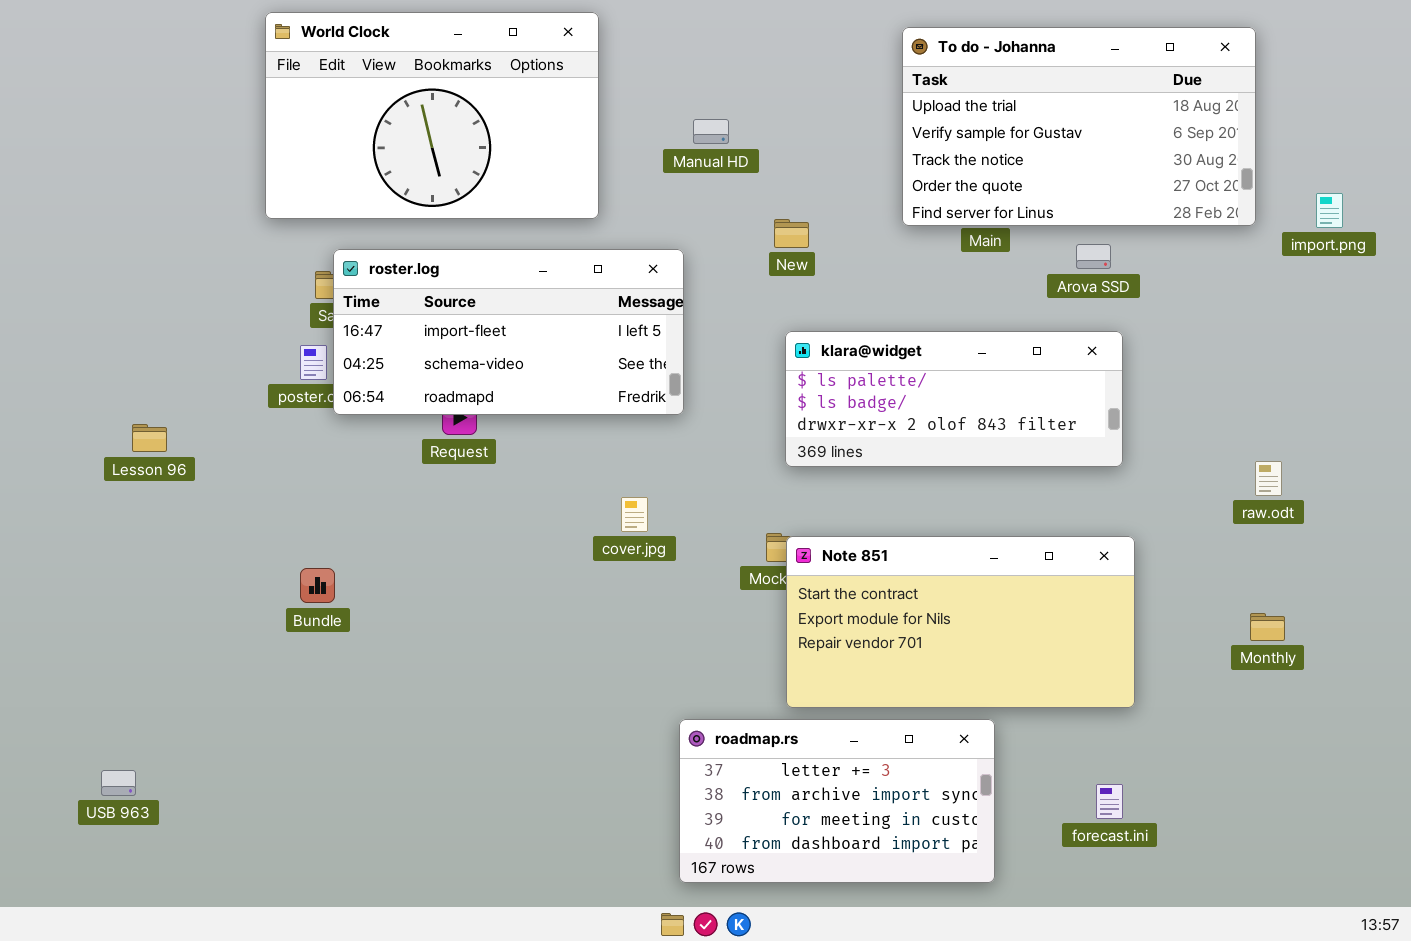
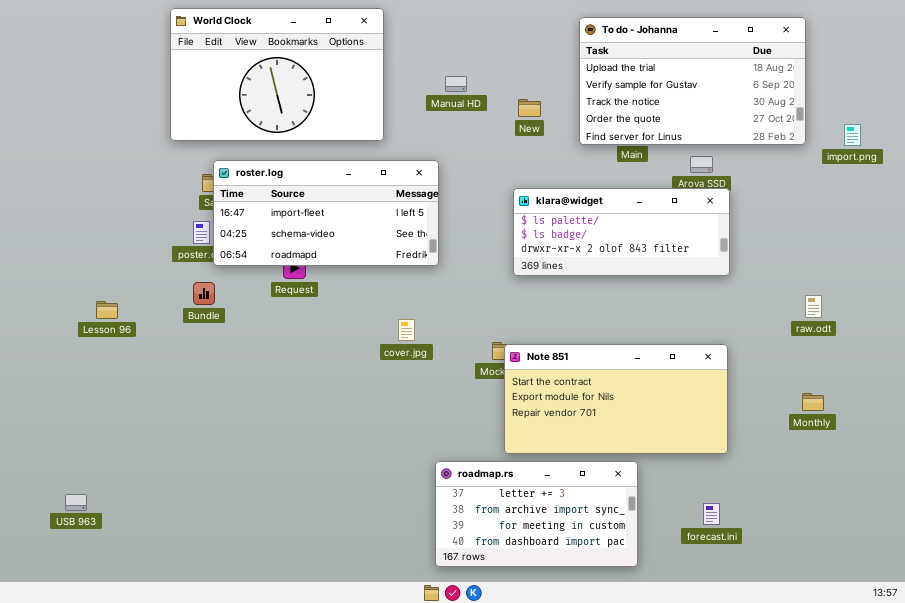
New: [774,219,809,248] -> [518,99,541,117], moved
klara@widget: [785,331,1123,467] -> [513,188,730,276], moved
Lesson 96: [132,424,167,452] -> [96,301,118,319], moved
Bundle: [300,568,335,603] -> [193,282,215,305], moved

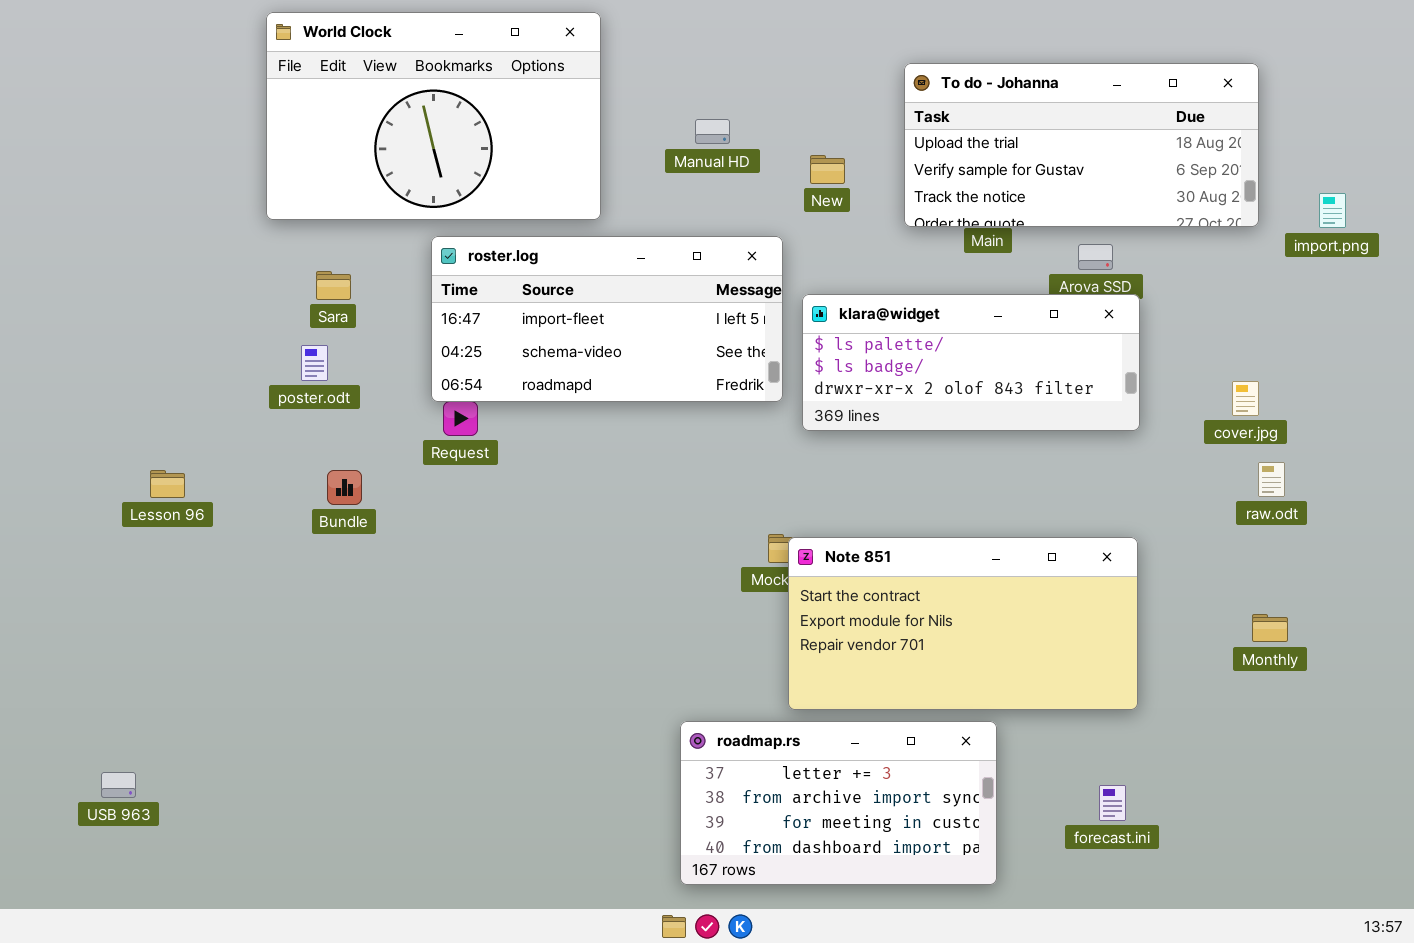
To do - Johanna: [579,17,806,145] -> [904,63,1259,227], resized
roster.log: [213,160,439,266] -> [431,236,783,402], moved
Bundle: [193,282,215,305] -> [327,470,362,505], moved
cover.jpg: [398,319,415,341] -> [1232,381,1259,416], moved

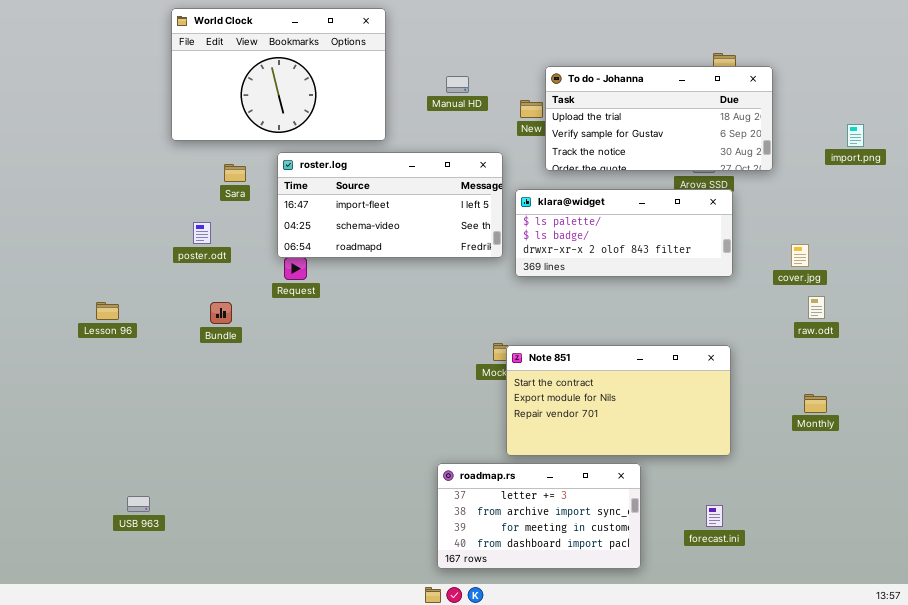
To do - Johanna: [904,63,1259,227] -> [545,66,773,171], moved
Sara: [316,271,351,300] -> [224,164,246,182], moved
USB 963: [101,772,136,798] -> [127,496,150,512], moved

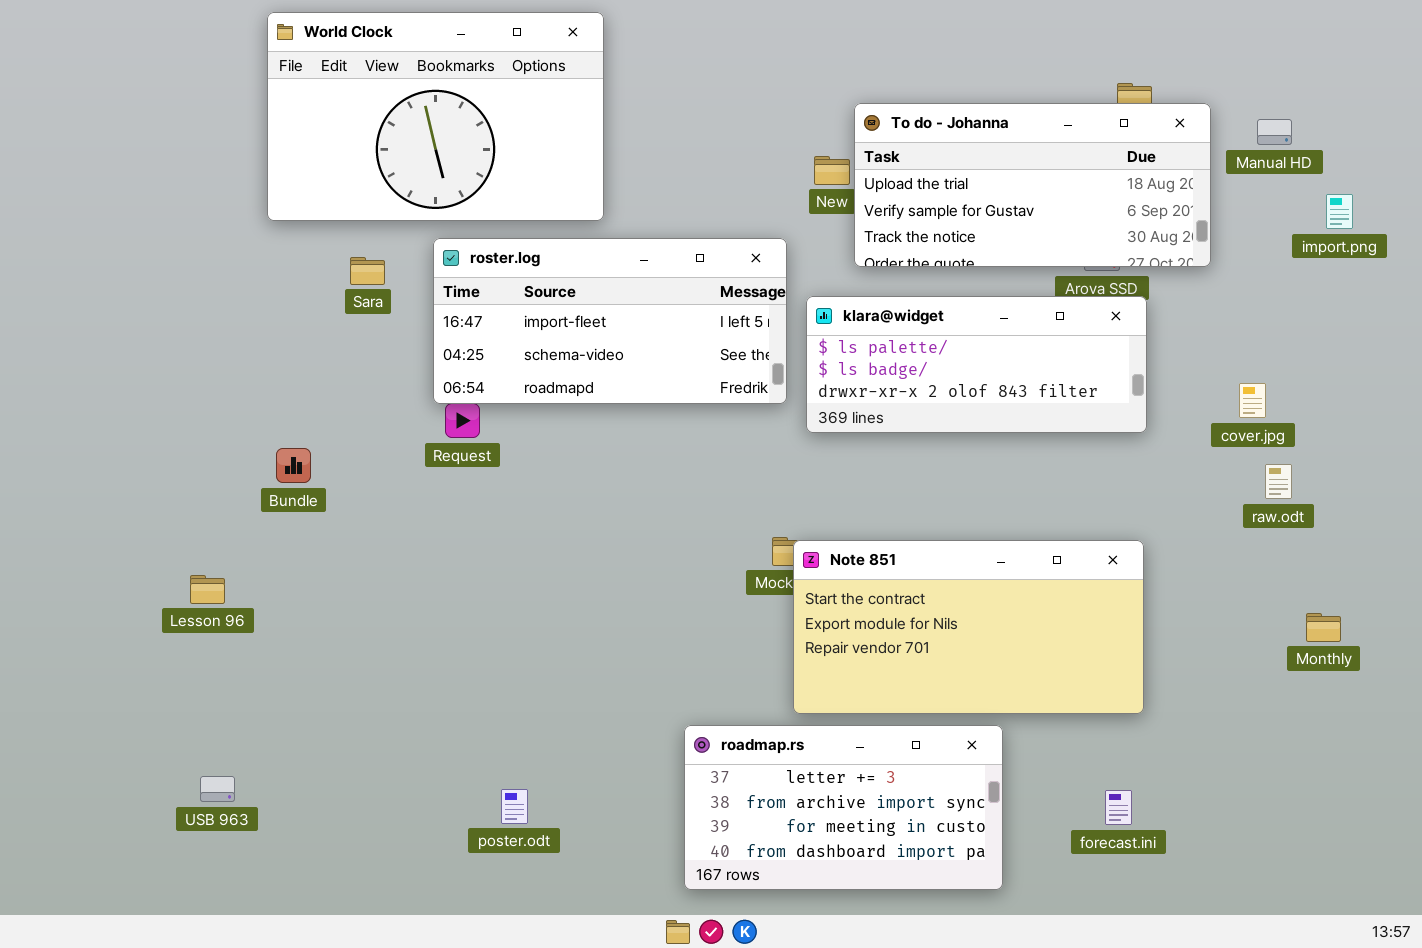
Manual HD: [446,76,469,93] -> [1257,119,1292,145], moved
poster.odt: [193,222,211,244] -> [501,789,528,824], moved
Lesson 96: [96,302,119,320] -> [190,575,225,604], moved
Bundle: [210,302,232,324] -> [276,448,311,483], moved
Monthly: [804,394,827,413] -> [1306,613,1341,642], moved

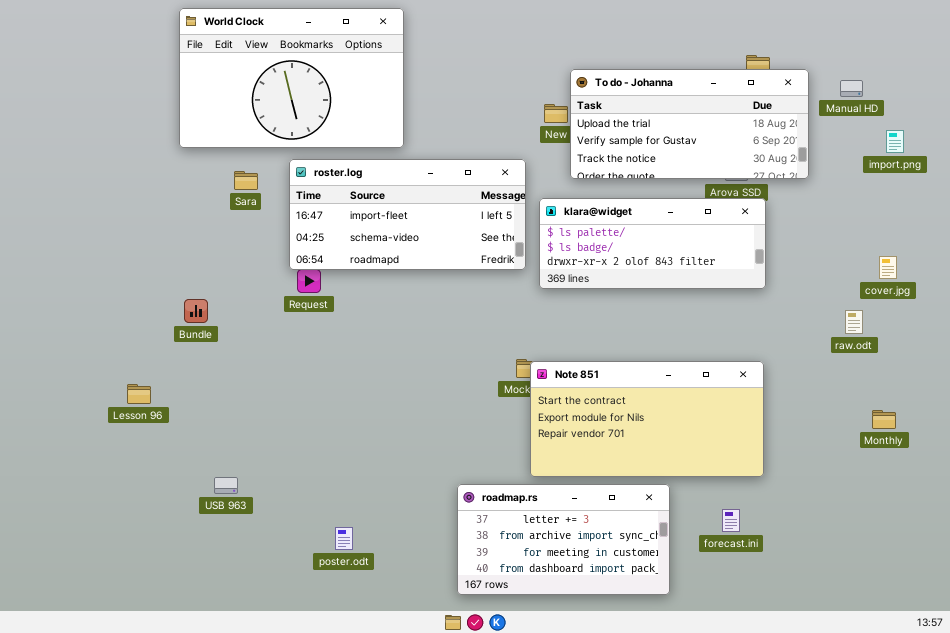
cover.jpg: [1239,383,1266,418] -> [879,256,897,279], moved
USB 963: [200,776,235,802] -> [214,477,238,494], moved
forecast.ini: [1105,790,1132,825] -> [722,509,740,532], moved

